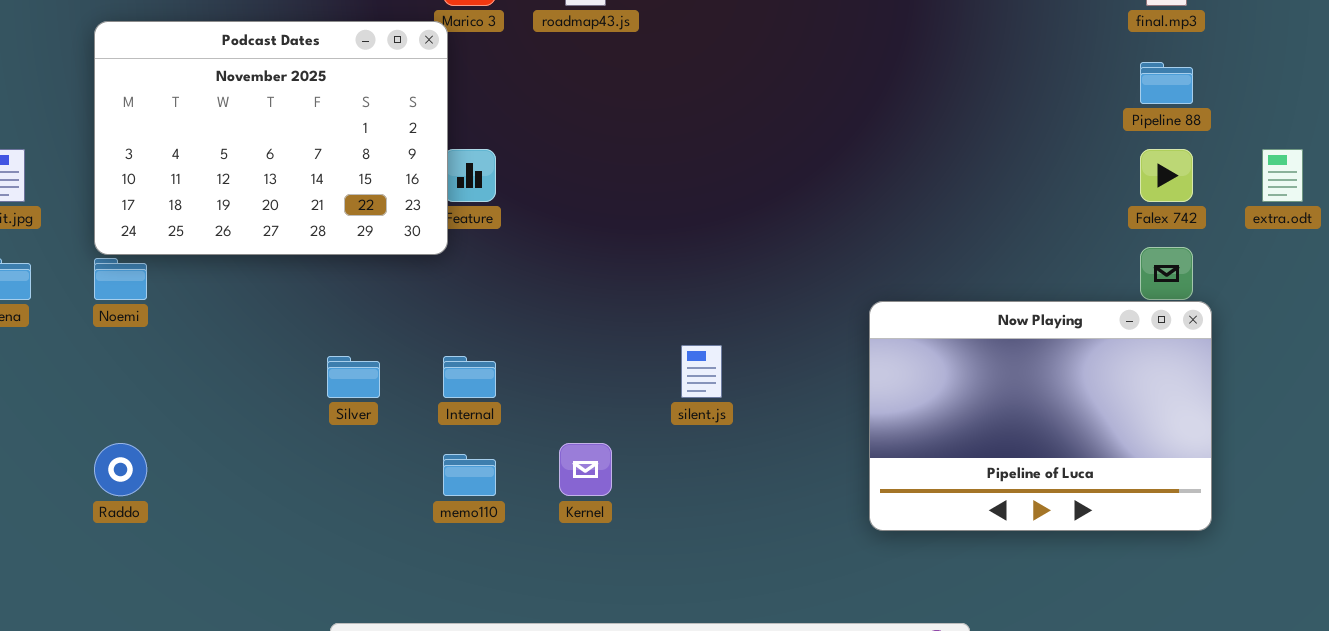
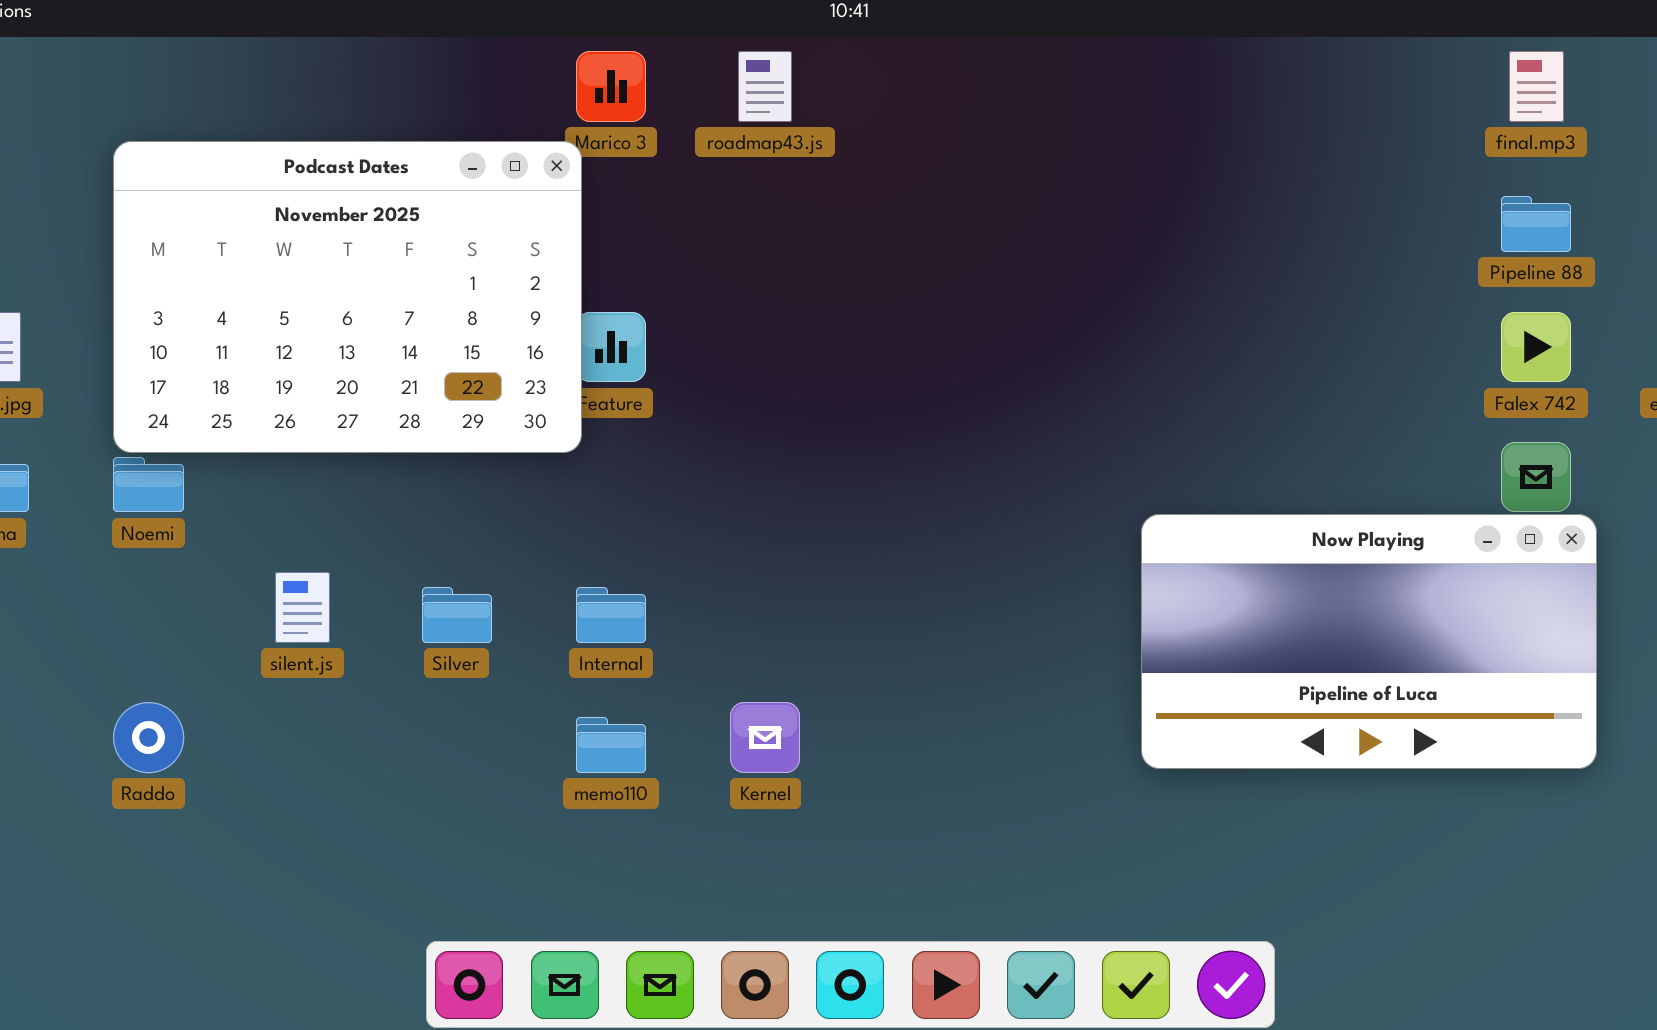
Now Playing: [869,301,1212,531] -> [1141,514,1597,769], resized
silent.js: [681,345,722,398] -> [275,572,330,643], moved

